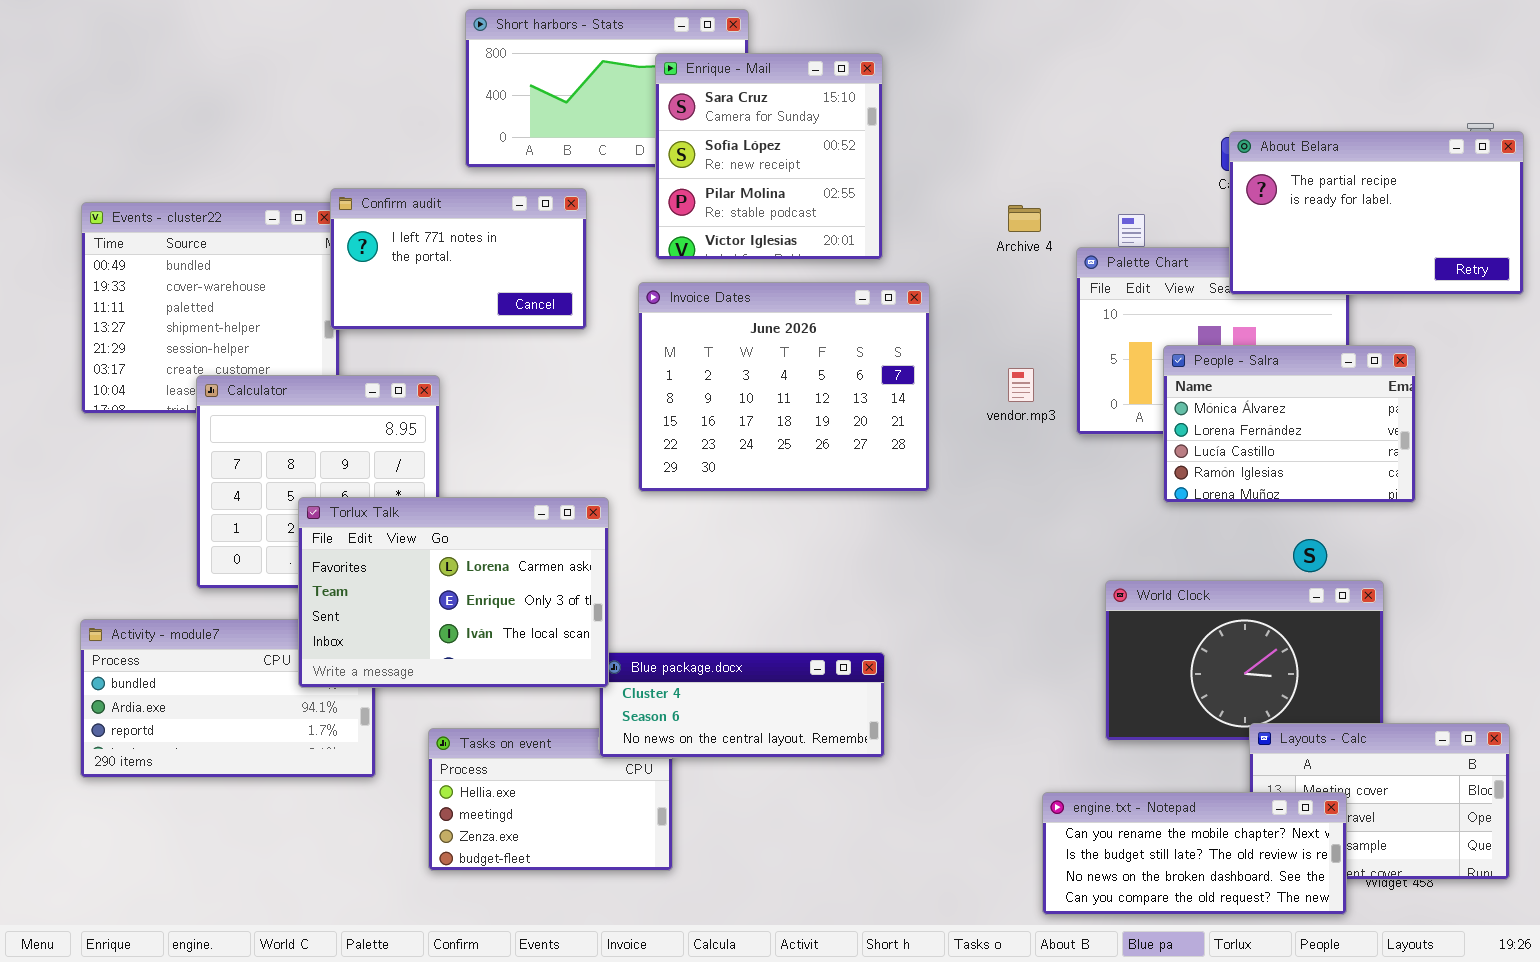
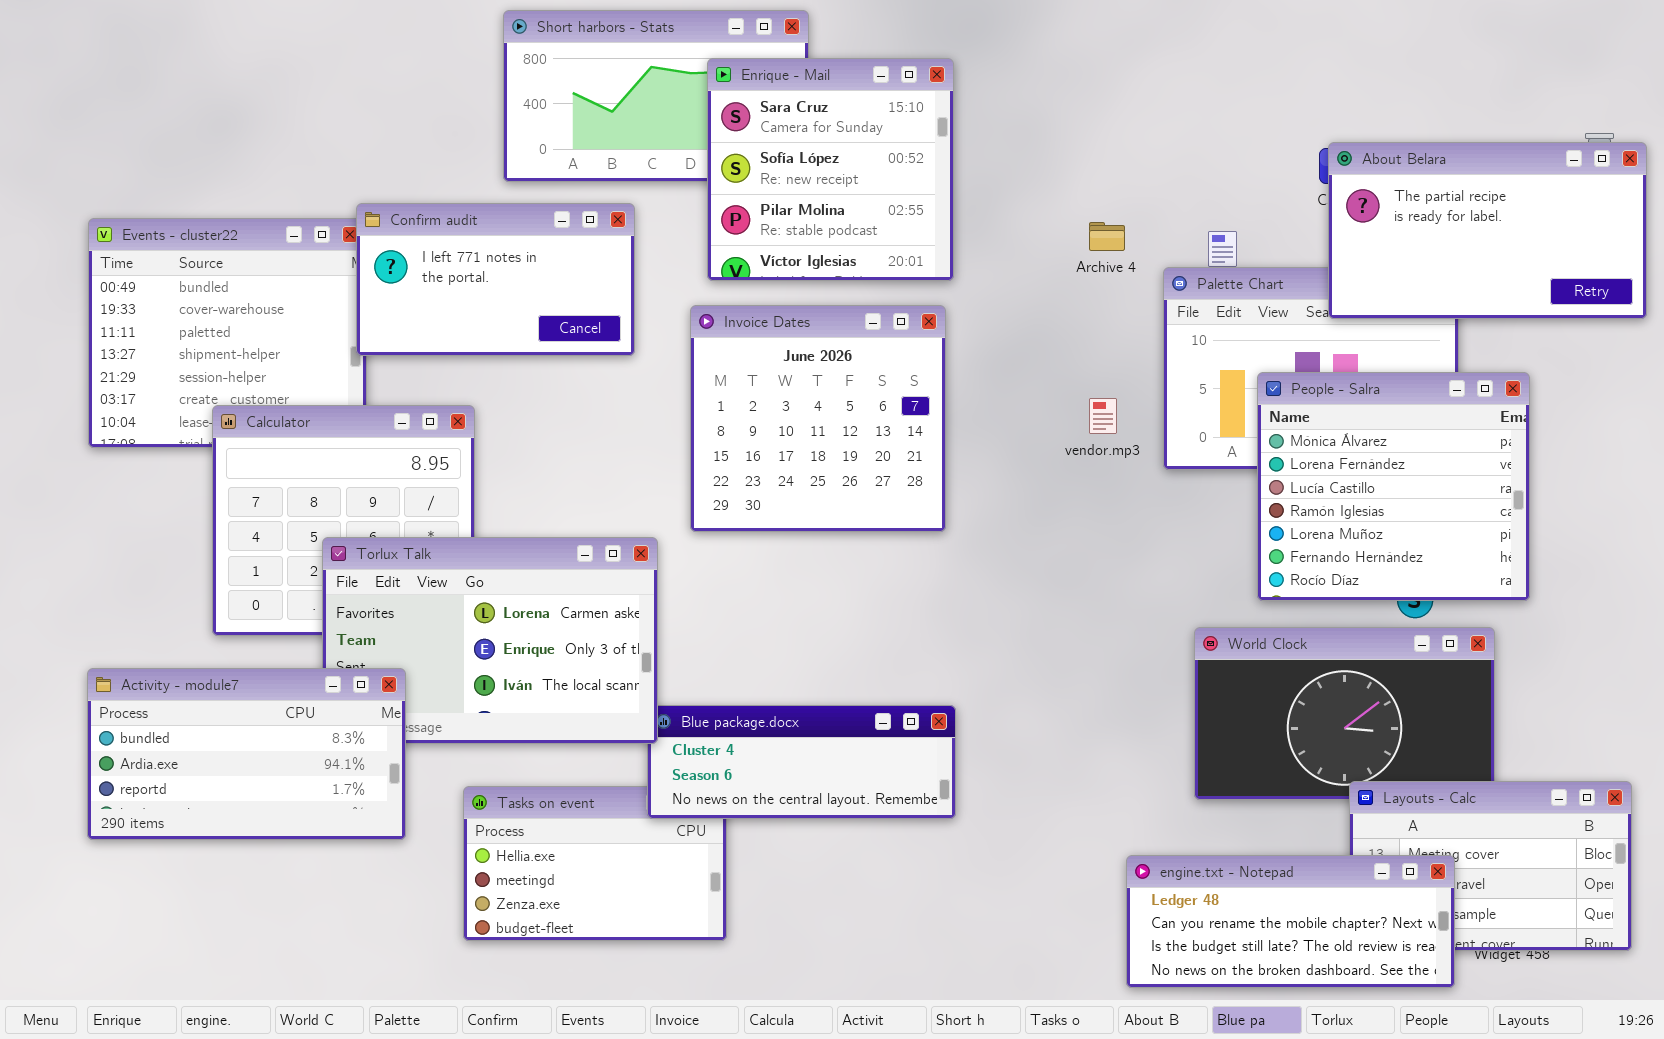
Invoice Dates: [638,282,930,492] -> [690,305,946,532], resized
People - Salra: [1163,345,1416,503] -> [1257,372,1530,601], resized
Activity - module7: [80,619,376,778] -> [87,668,406,840], raised
engine.txt - Notepad: [1042,792,1347,915] -> [1126,855,1455,988], scrolled up 1 row

